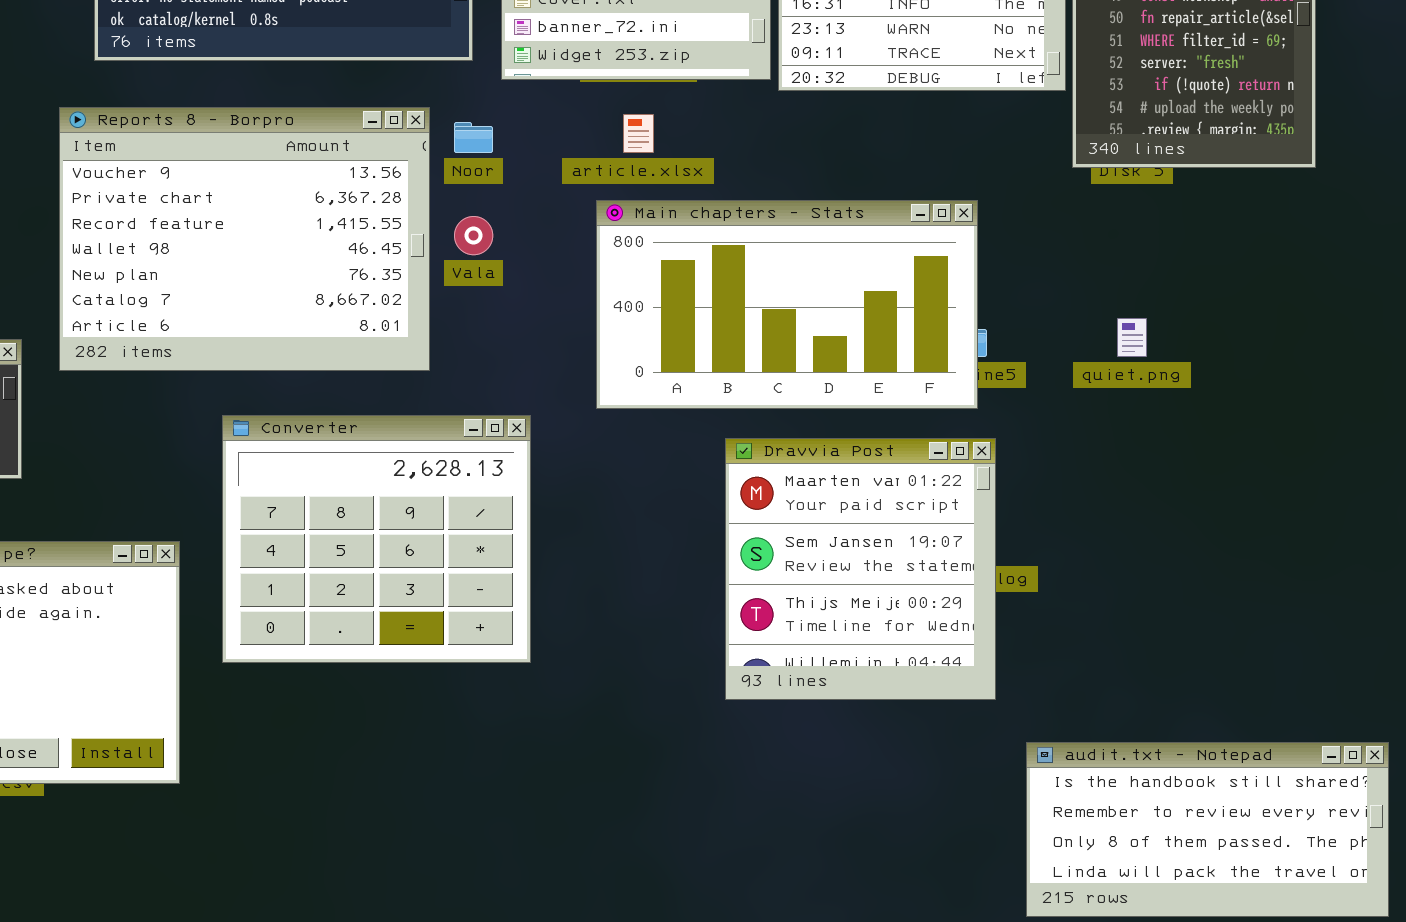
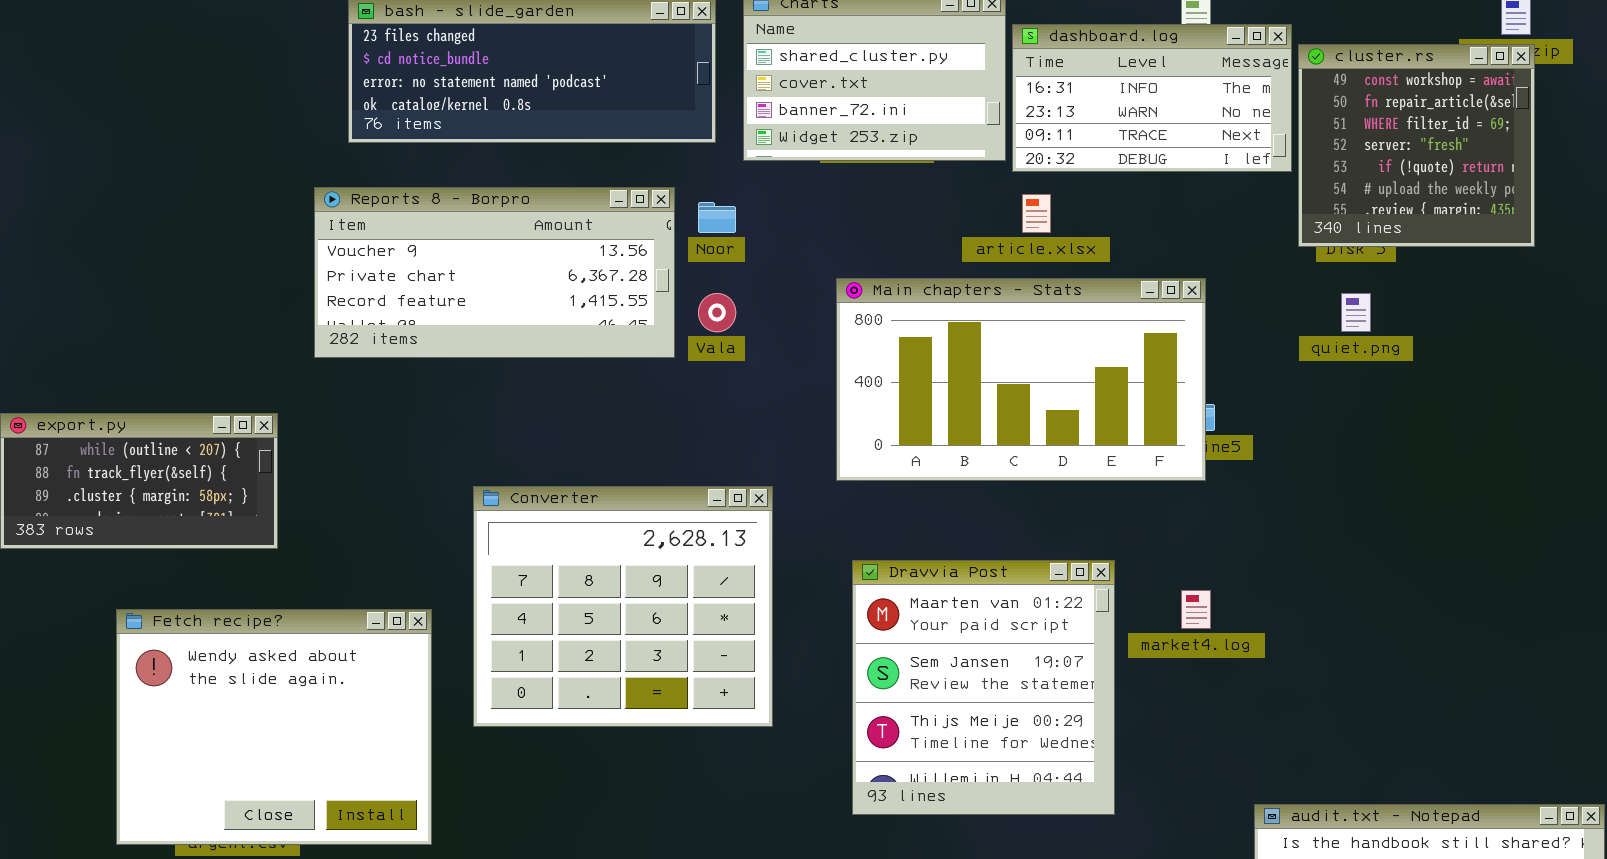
Reports 8 - Borpro: [59,107,430,371] -> [314,187,675,358], resized
article.xlsx: [623,114,654,153] -> [1022,194,1051,233], moved
quiet.png: [1117,318,1147,357] -> [1341,293,1371,332], moved
Dravvia Post: [725,438,996,700] -> [852,560,1115,815], moved

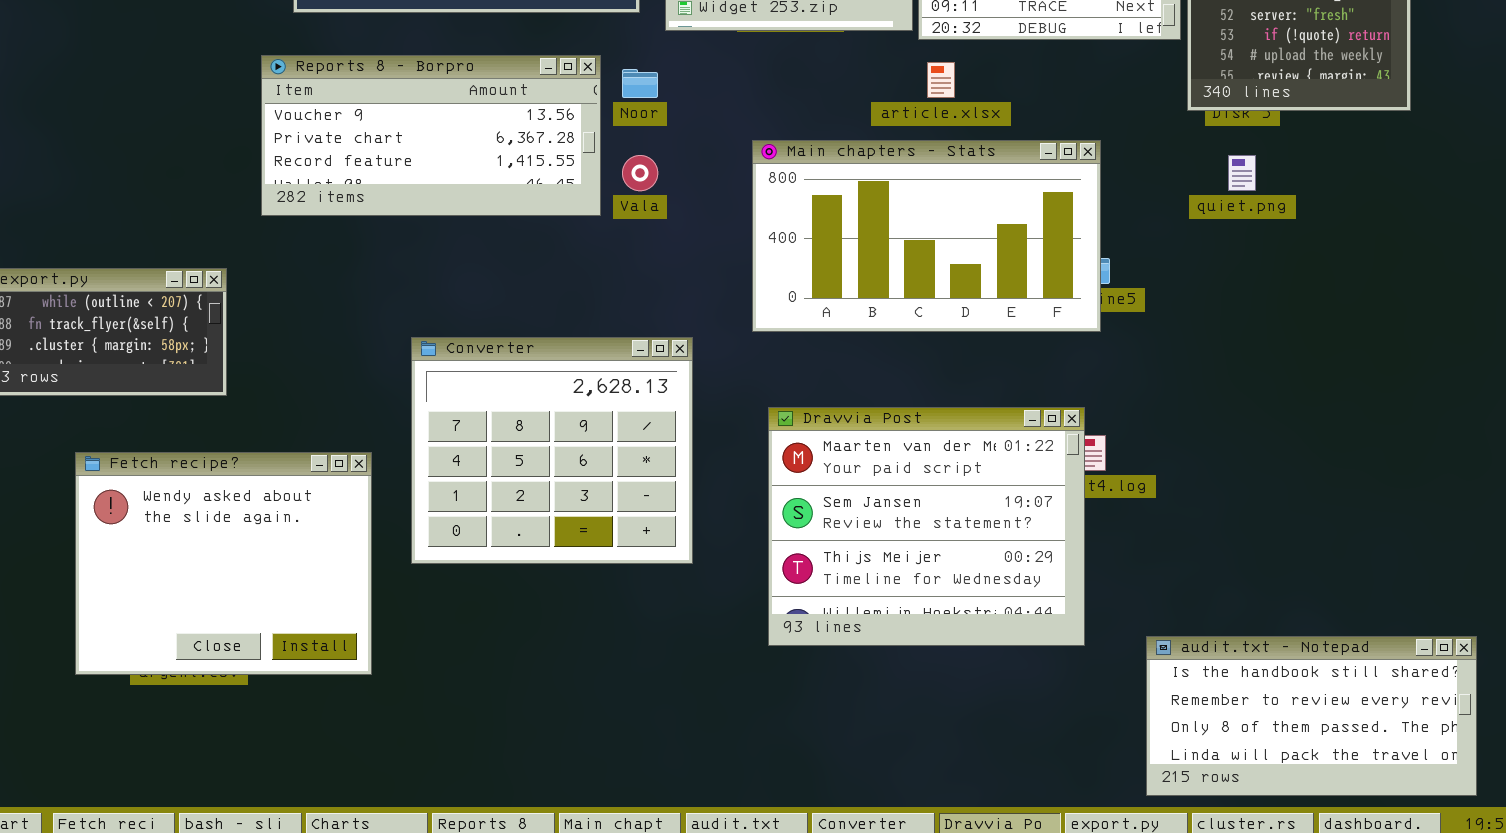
Dravvia Post: [852,560,1115,815] -> [768,407,1085,646], resized

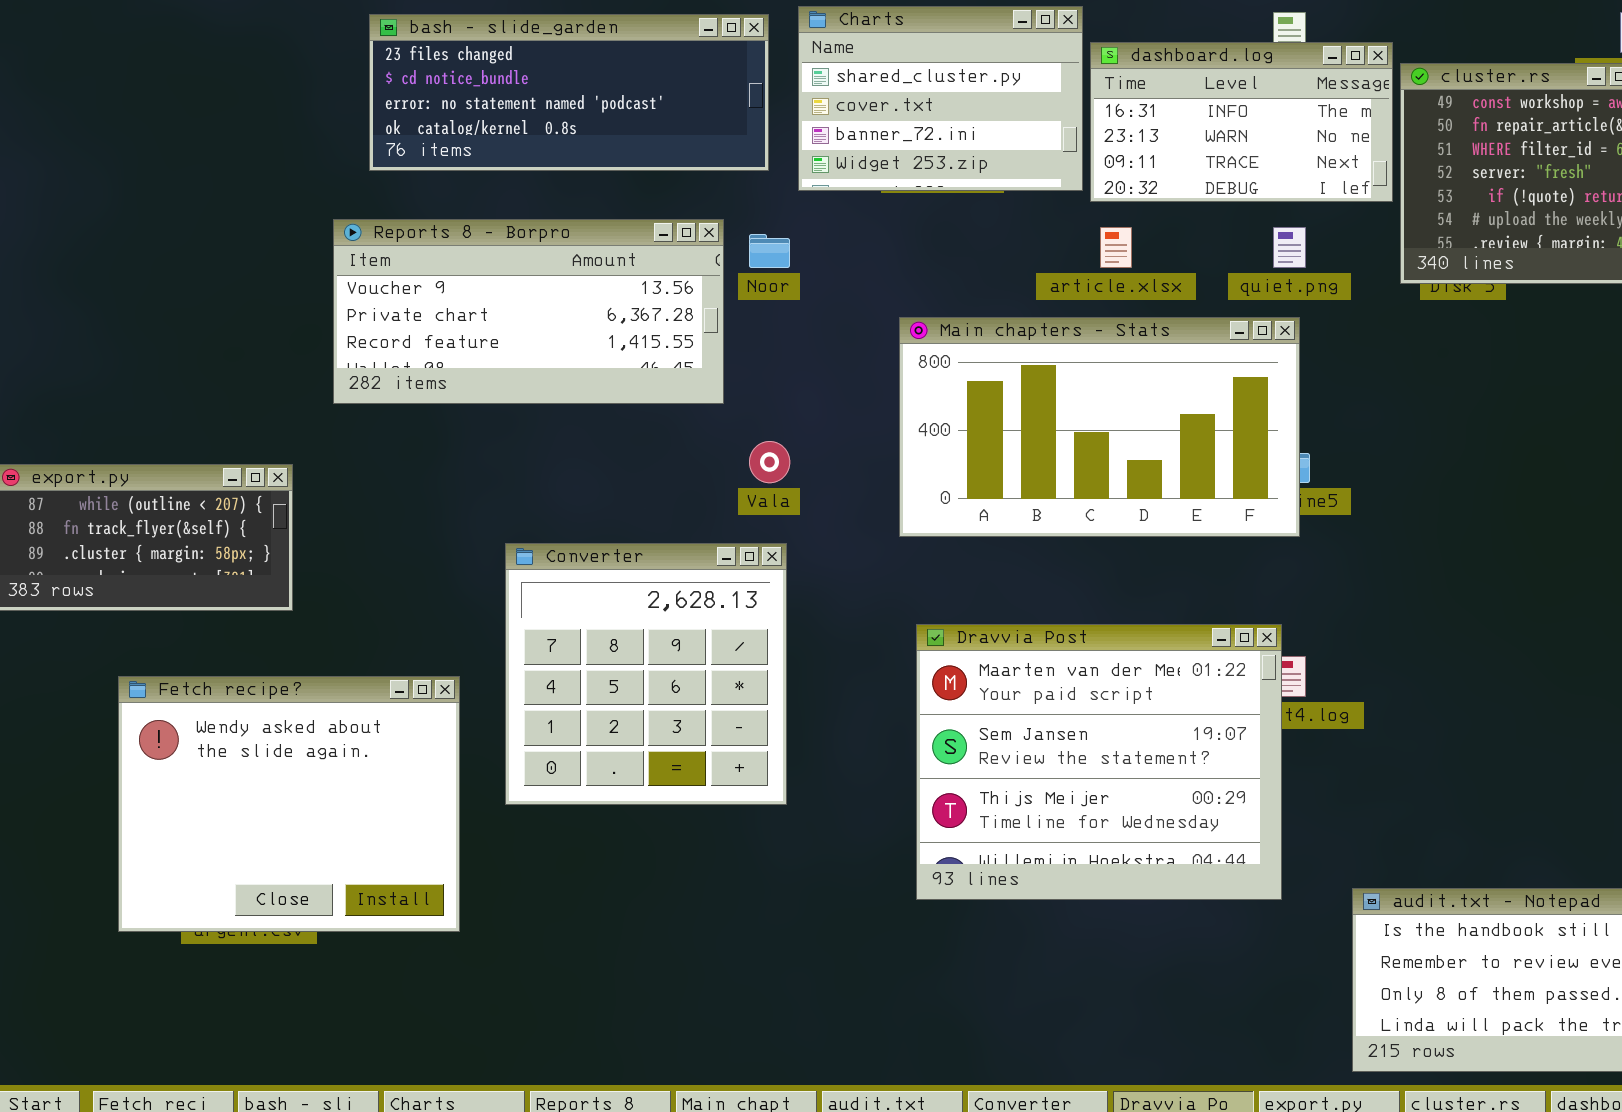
Vala: [622,155,658,191] -> [749,441,790,483], moved
quiet.png: [1228,155,1256,191] -> [1273,227,1306,268], moved
Converter: [411,337,693,564] -> [505,543,787,805], resized

